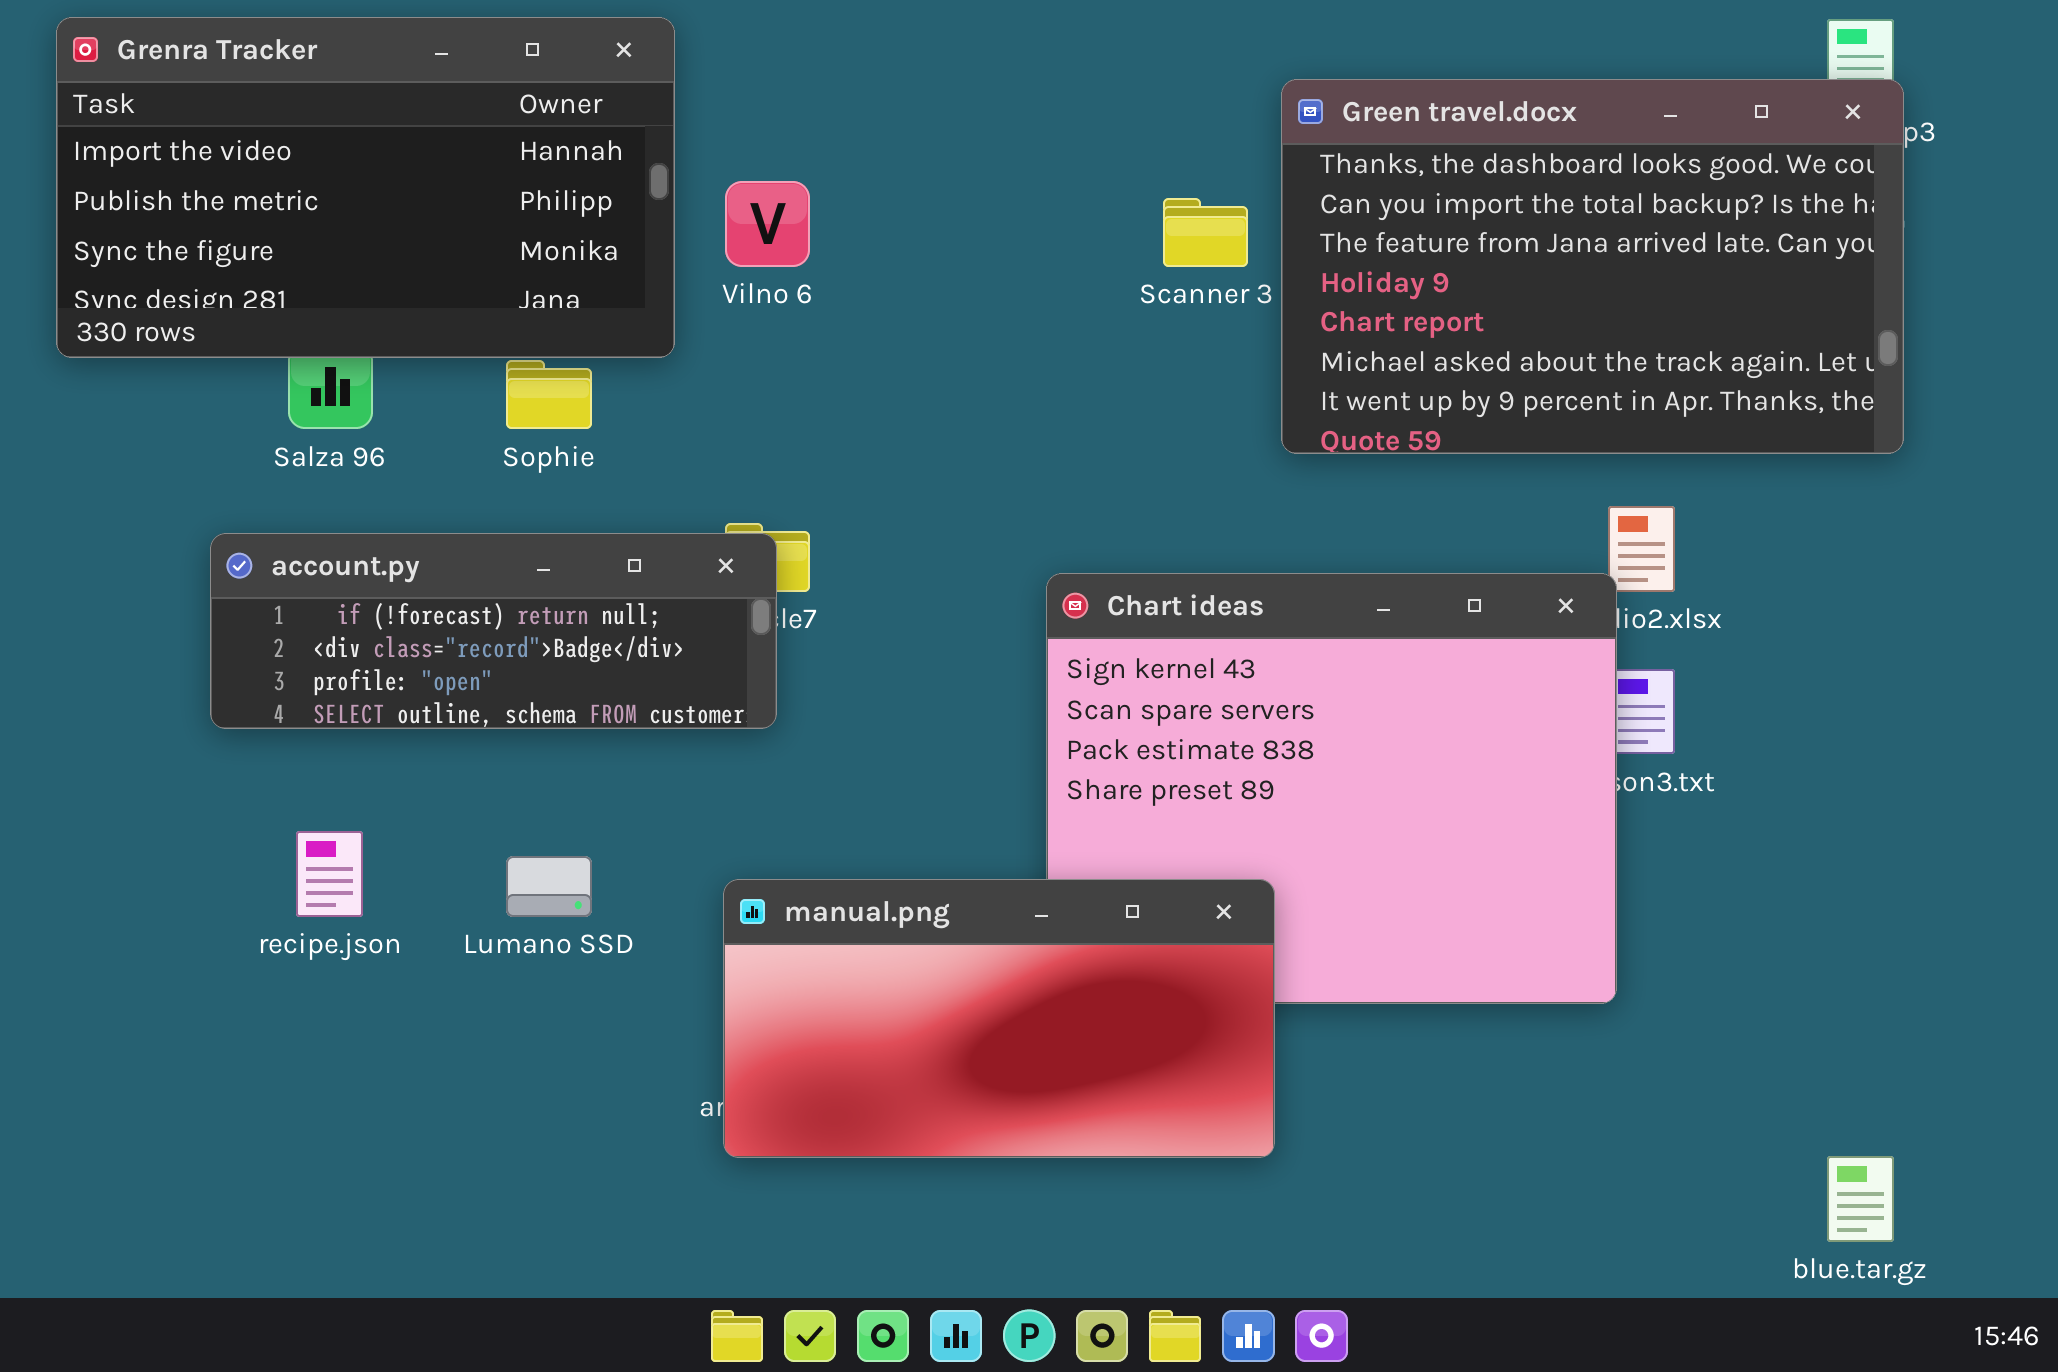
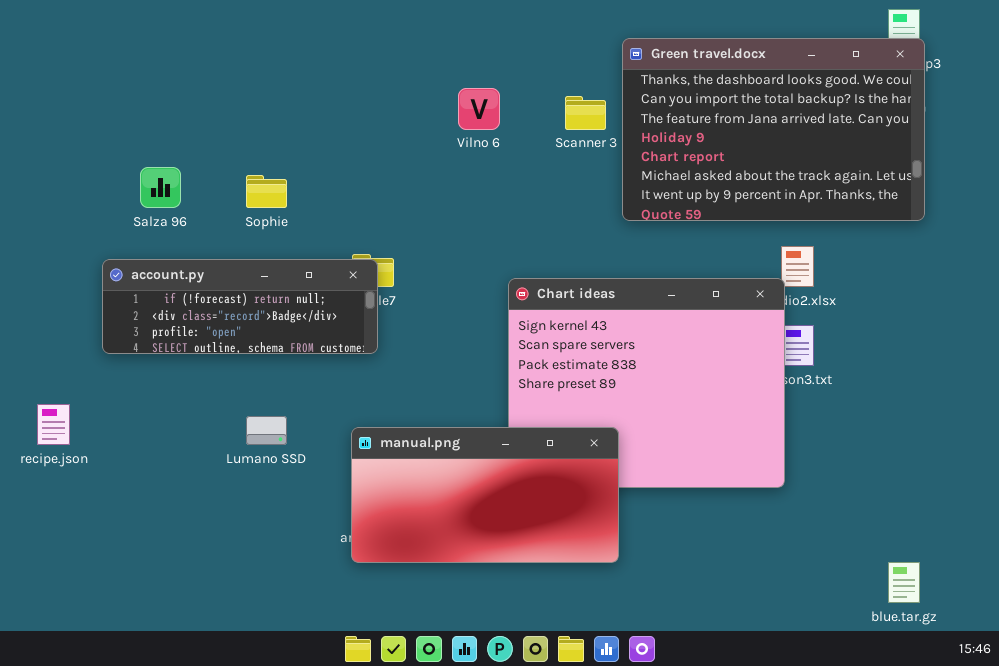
Grenra Tracker: [56,17,675,358] -> none, closed
Vilno 6: [725,181,810,267] -> [458,88,500,130], moved
recipe.json: [296,831,363,917] -> [37,404,70,445], moved

